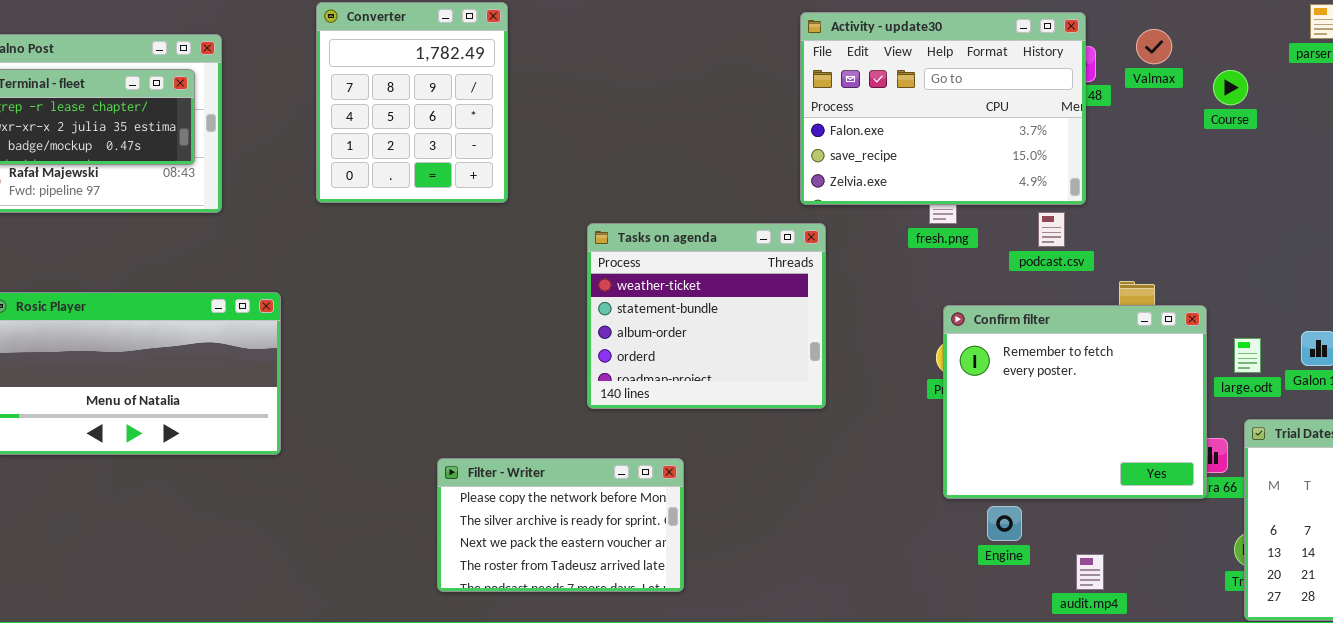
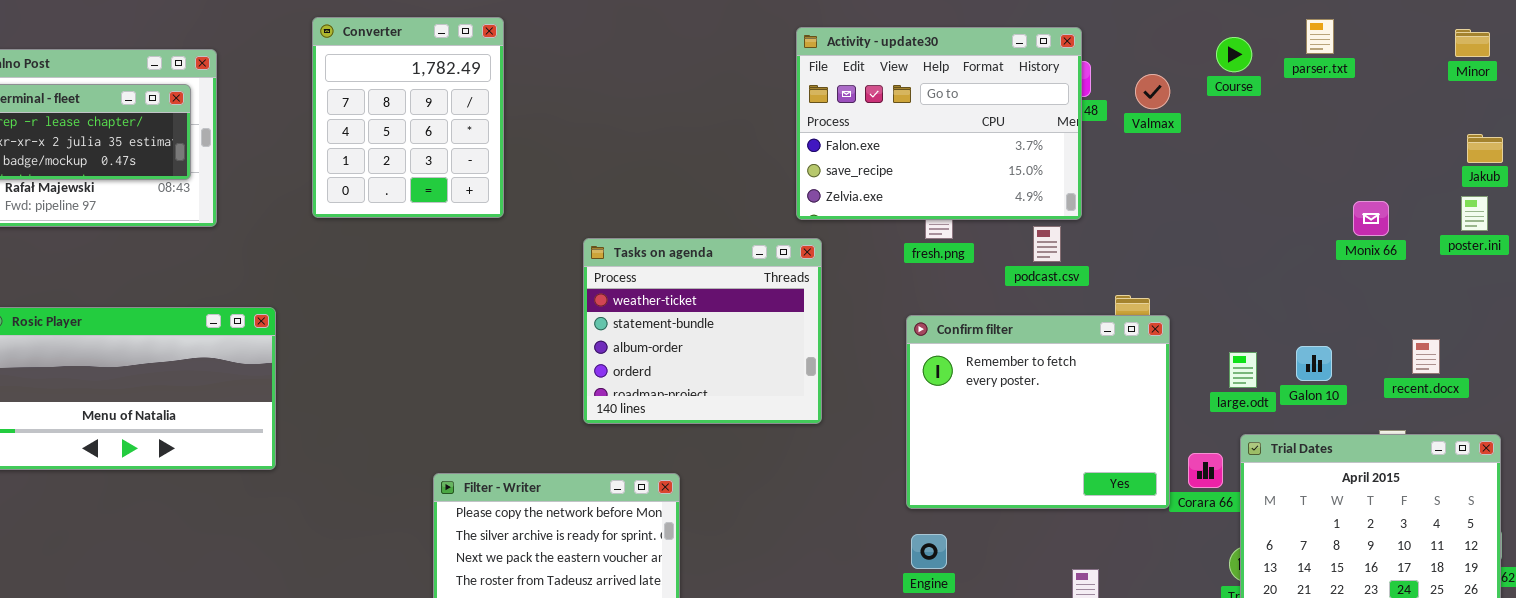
Valmax: [1136,29,1172,64] -> [1135,74,1170,109], moved
Course: [1213,70,1248,105] -> [1216,37,1252,72], moved
Confirm filter: [943,305,1207,499] -> [906,315,1170,509], moved
Engine: [987,506,1022,541] -> [911,534,947,569], moved

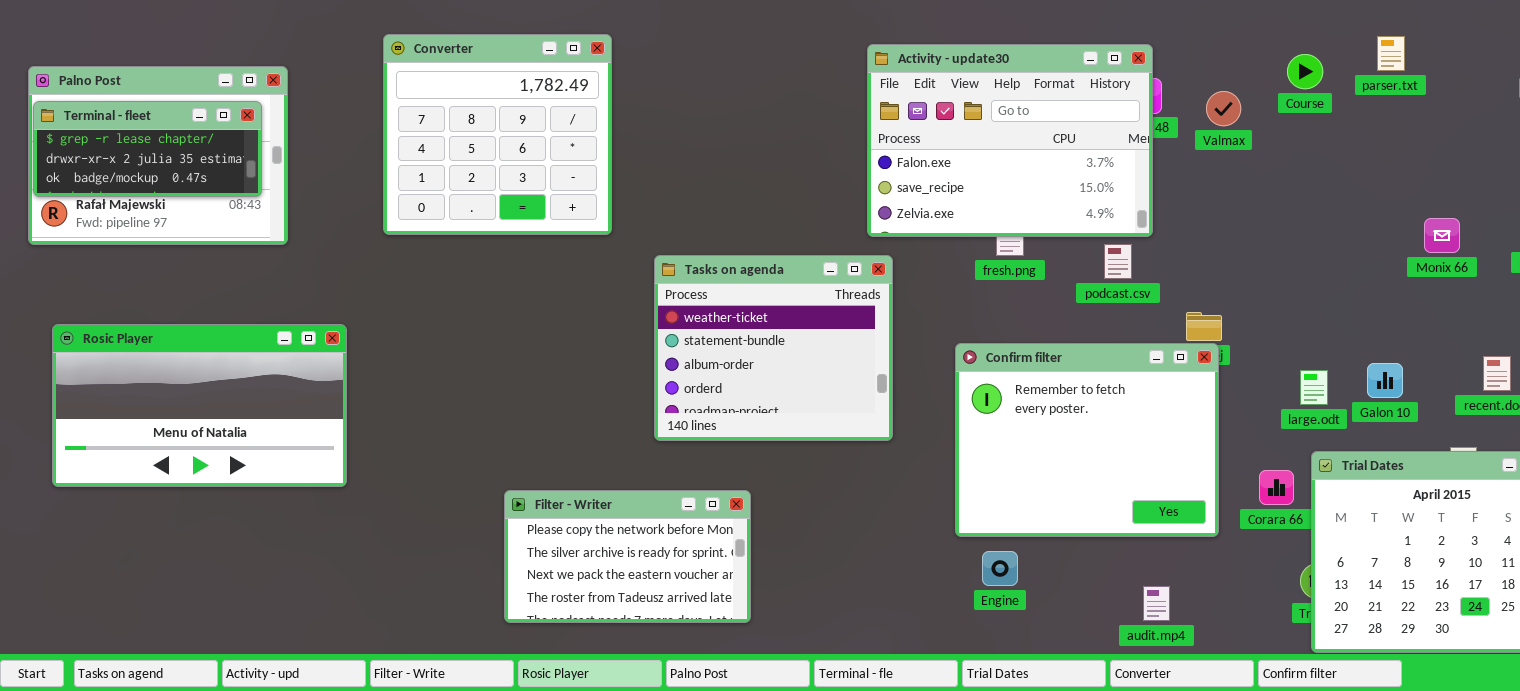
Converter: [312,17,504,218] -> [383,34,612,235], resized
Confirm filter: [906,315,1170,509] -> [955,343,1219,537], moved

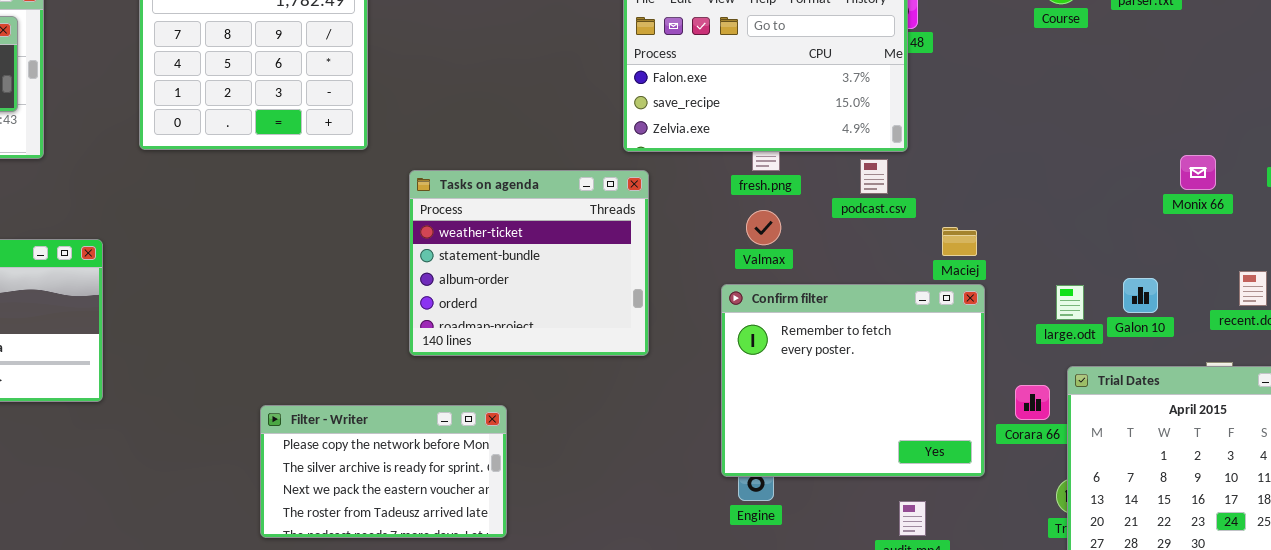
Valmax: [1206,91,1241,126] -> [746,210,781,245], moved
Monix 66: [1424,218,1460,253] -> [1180,155,1216,190], moved
Confirm filter: [955,343,1219,537] -> [721,284,985,477], moved

